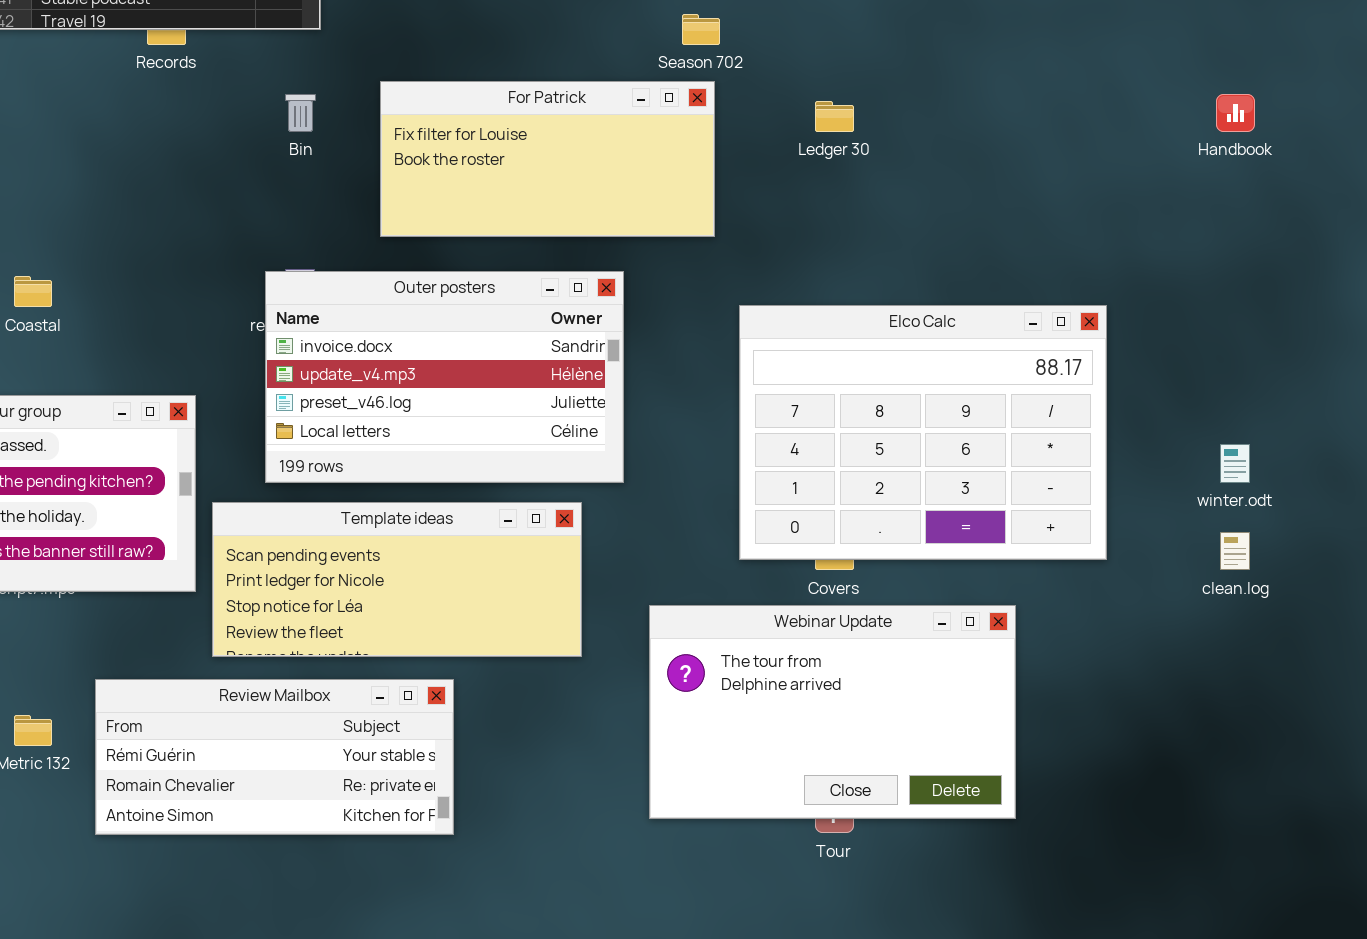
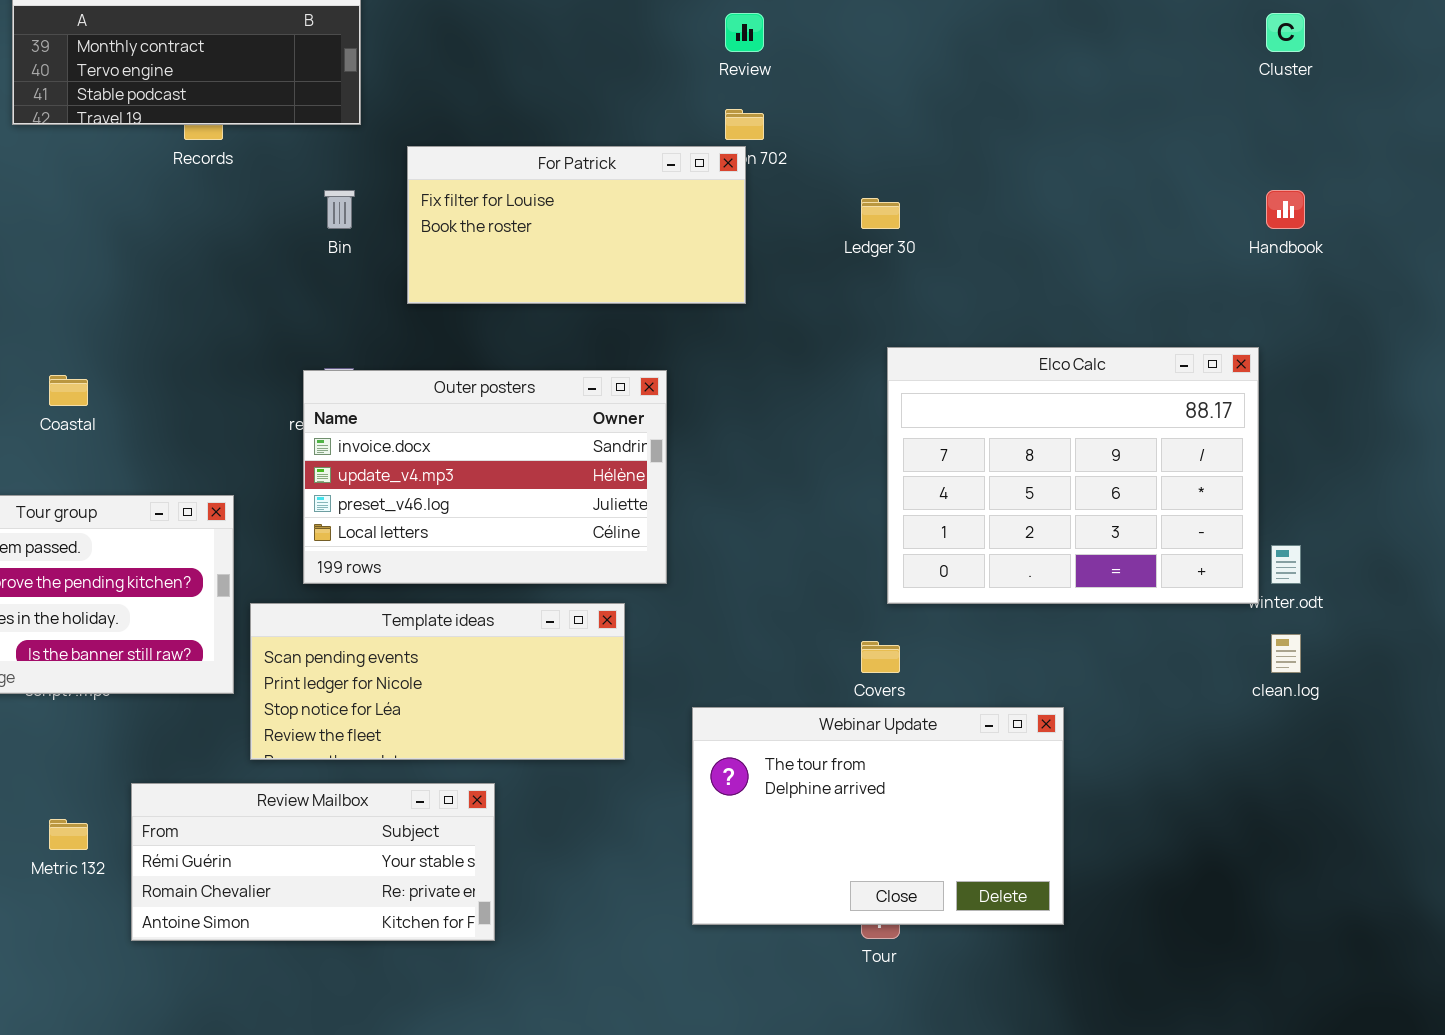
For Patrick: [380,81,715,237] -> [407,146,746,304], moved
Elco Calc: [739,305,1107,560] -> [887,347,1259,604], moved

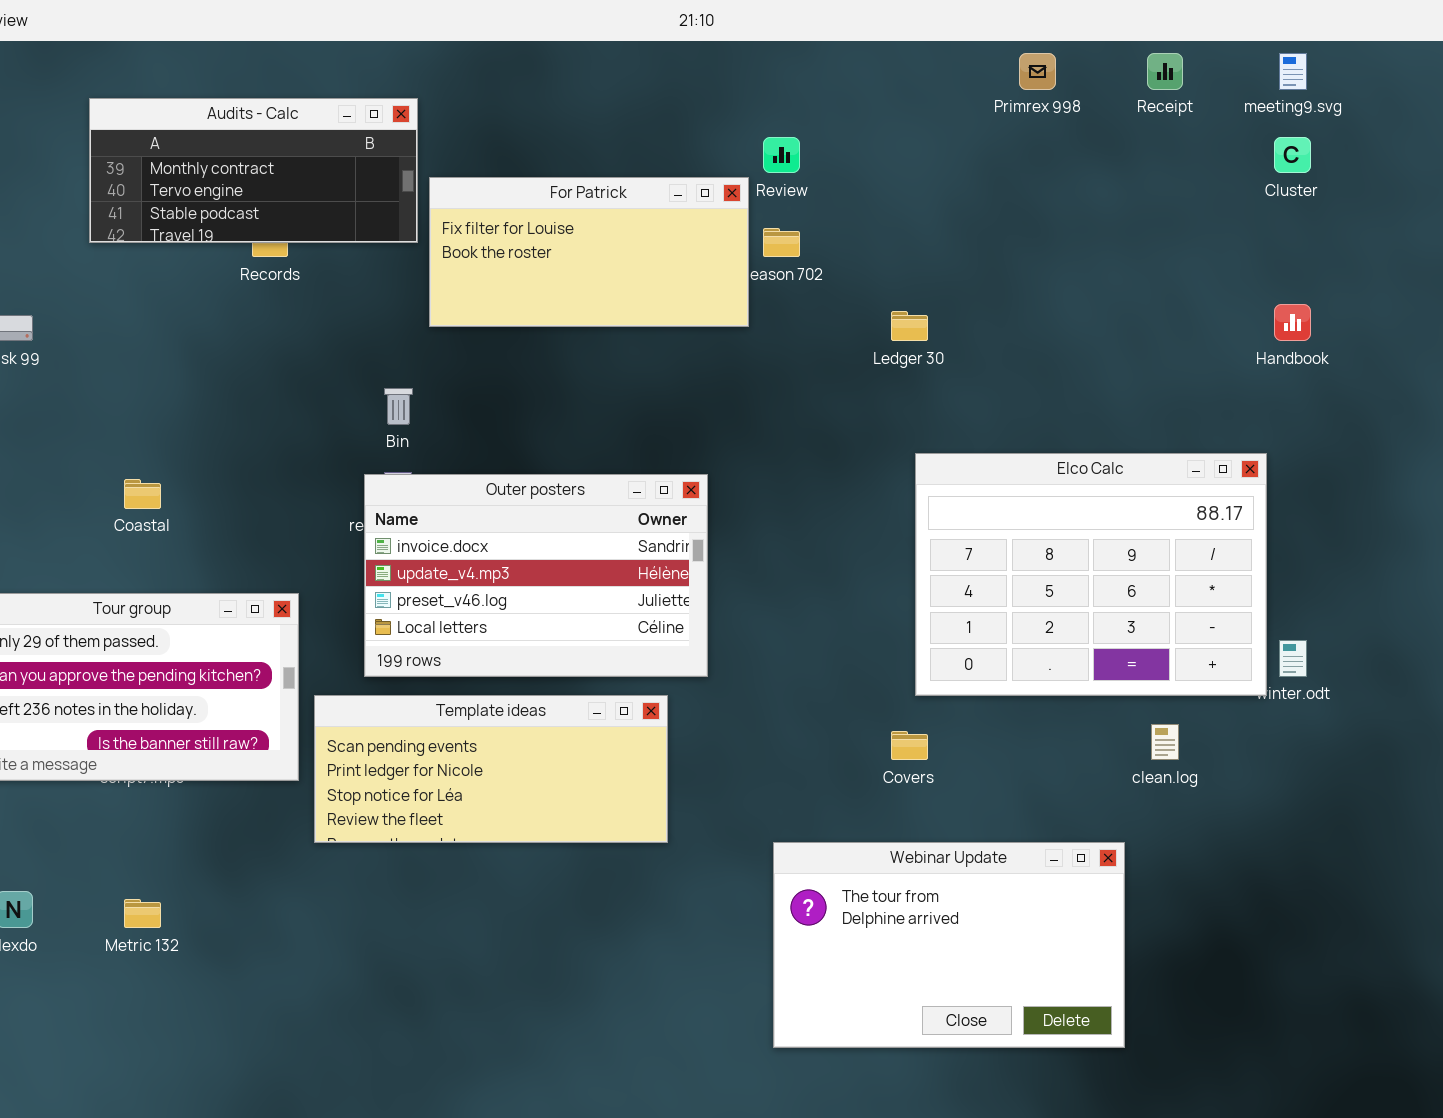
For Patrick: [407,146,746,304] -> [429,177,749,327], moved
Bin: [324,190,355,229] -> [384,388,413,425], moved
clean.log: [1271,634,1301,673] -> [1151,724,1179,760], moved
Webinar Update: [692,707,1064,925] -> [773,842,1125,1048], moved
Review Mailbox: [131,783,495,941] -> none, closed

